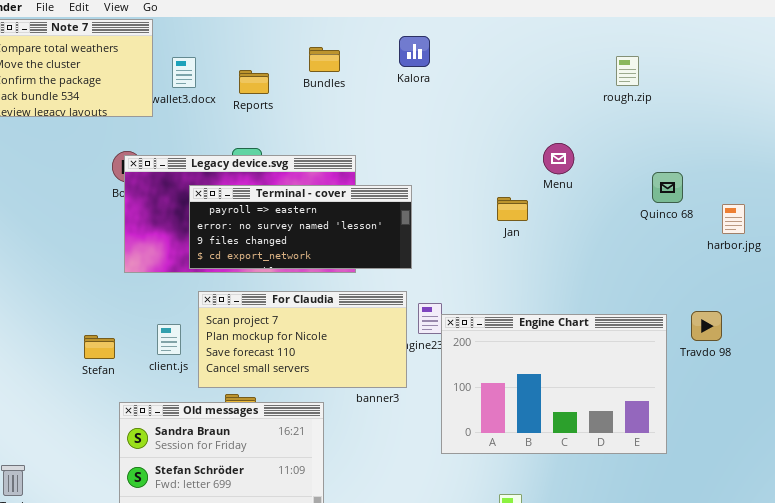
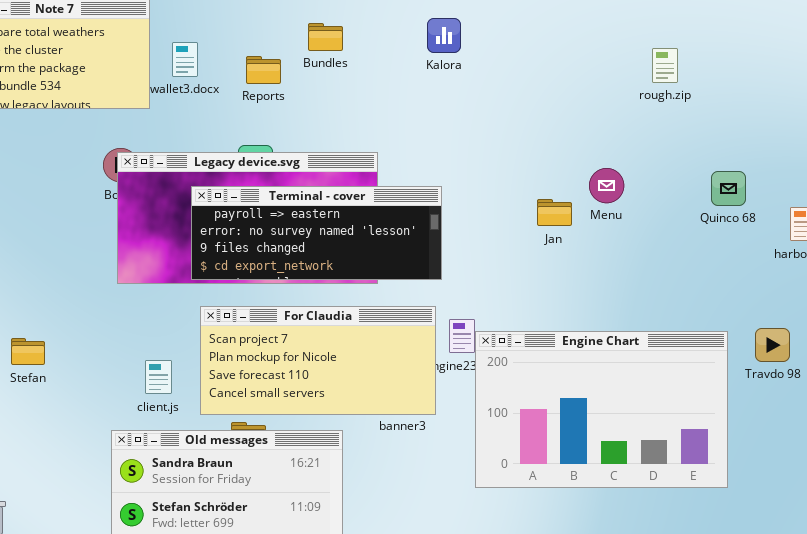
Bundles: [309,47,340,72] -> [308,23,343,51], moved
rough.zip: [616,56,639,86] -> [652,48,678,83], moved
Menu: [543,143,574,174] -> [589,168,624,203], moved
client.js: [157,324,181,355] -> [145,360,172,394], moved
Stefan: [84,335,115,359] -> [11,338,45,365], moved

